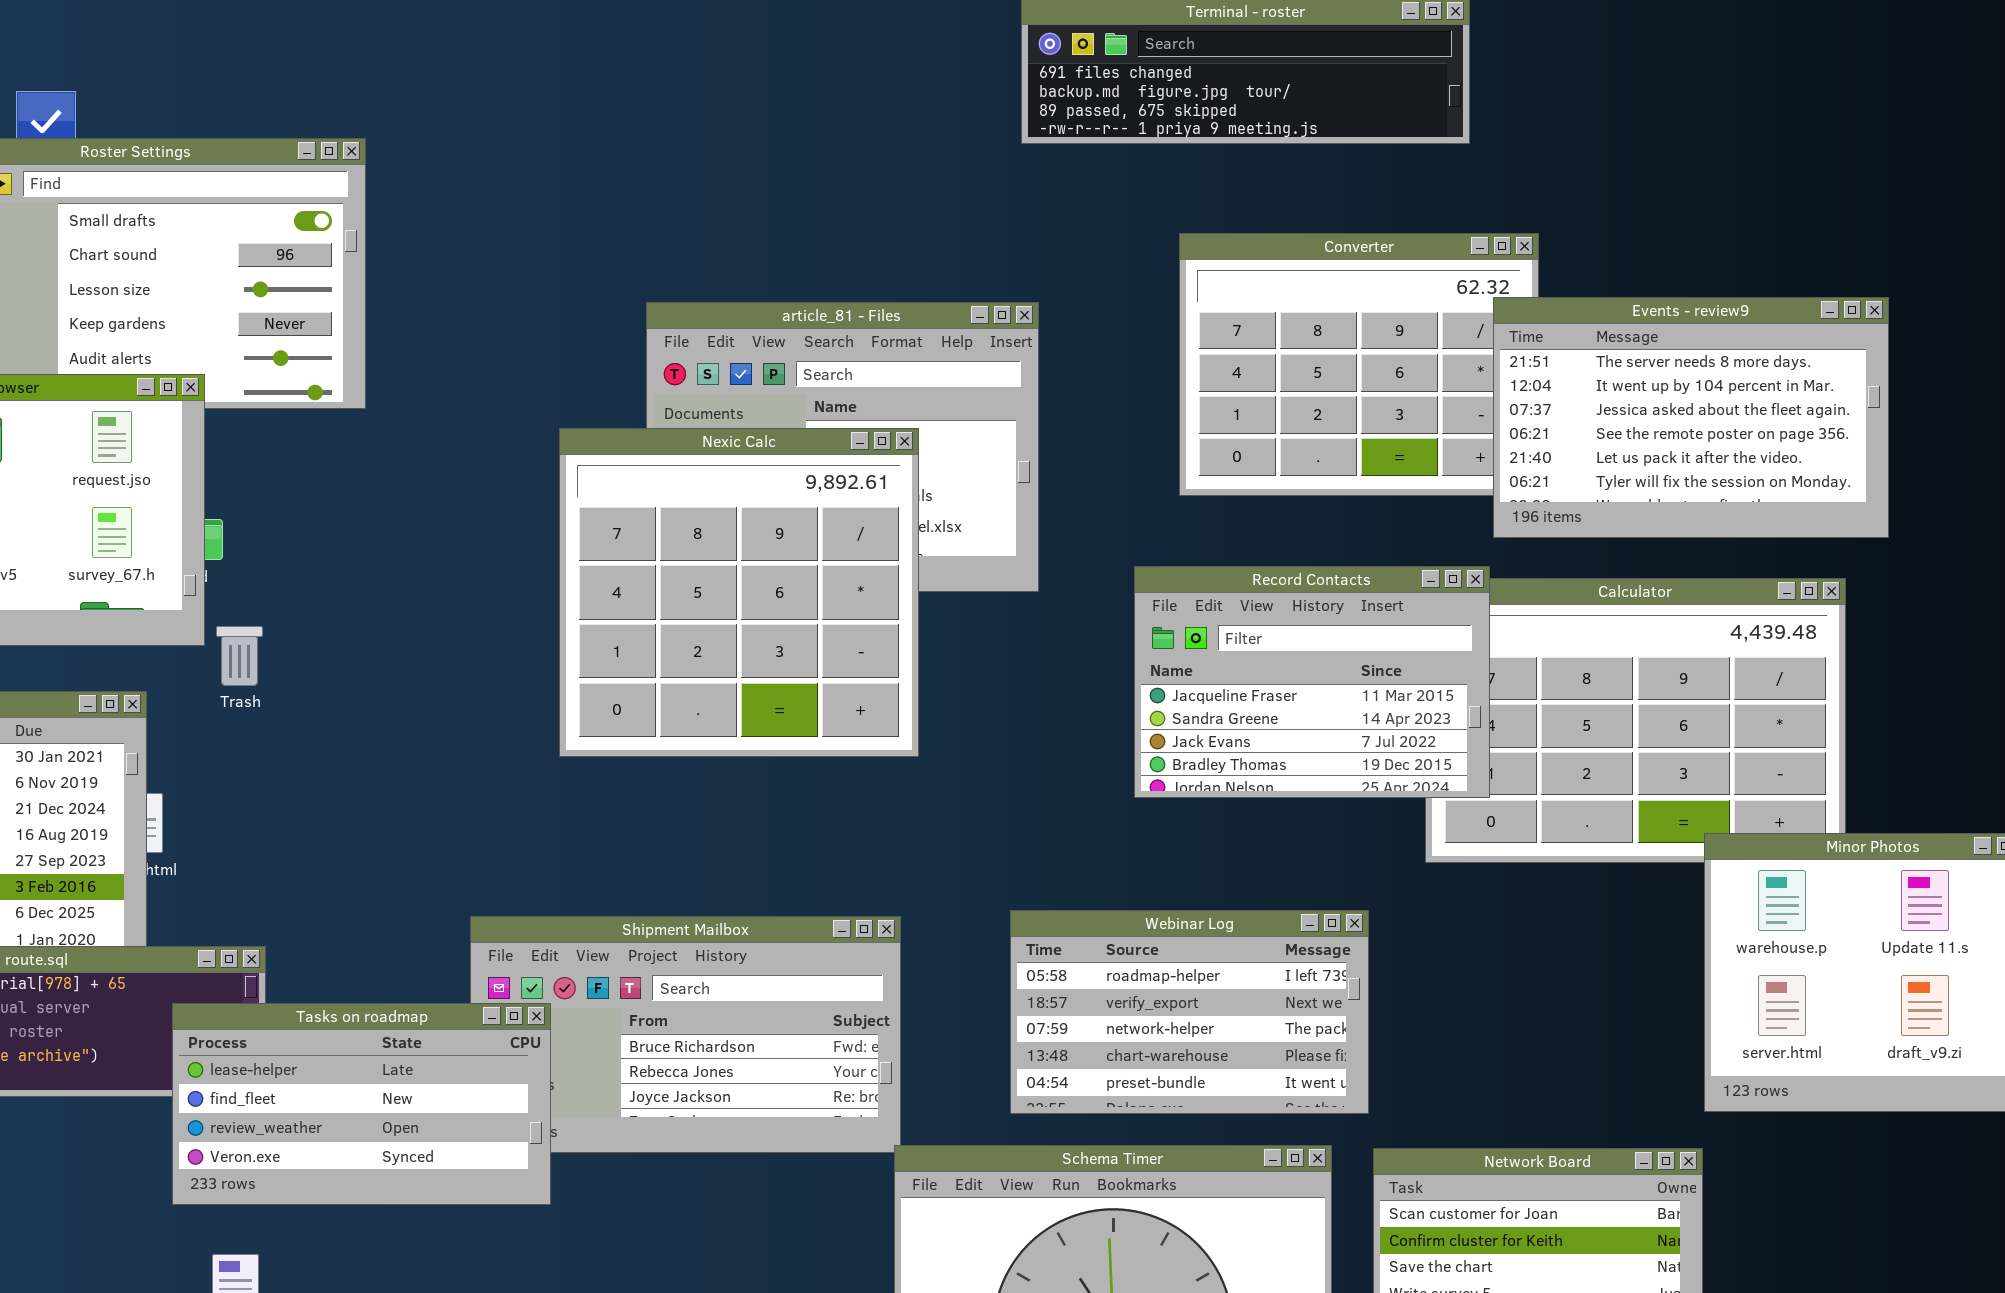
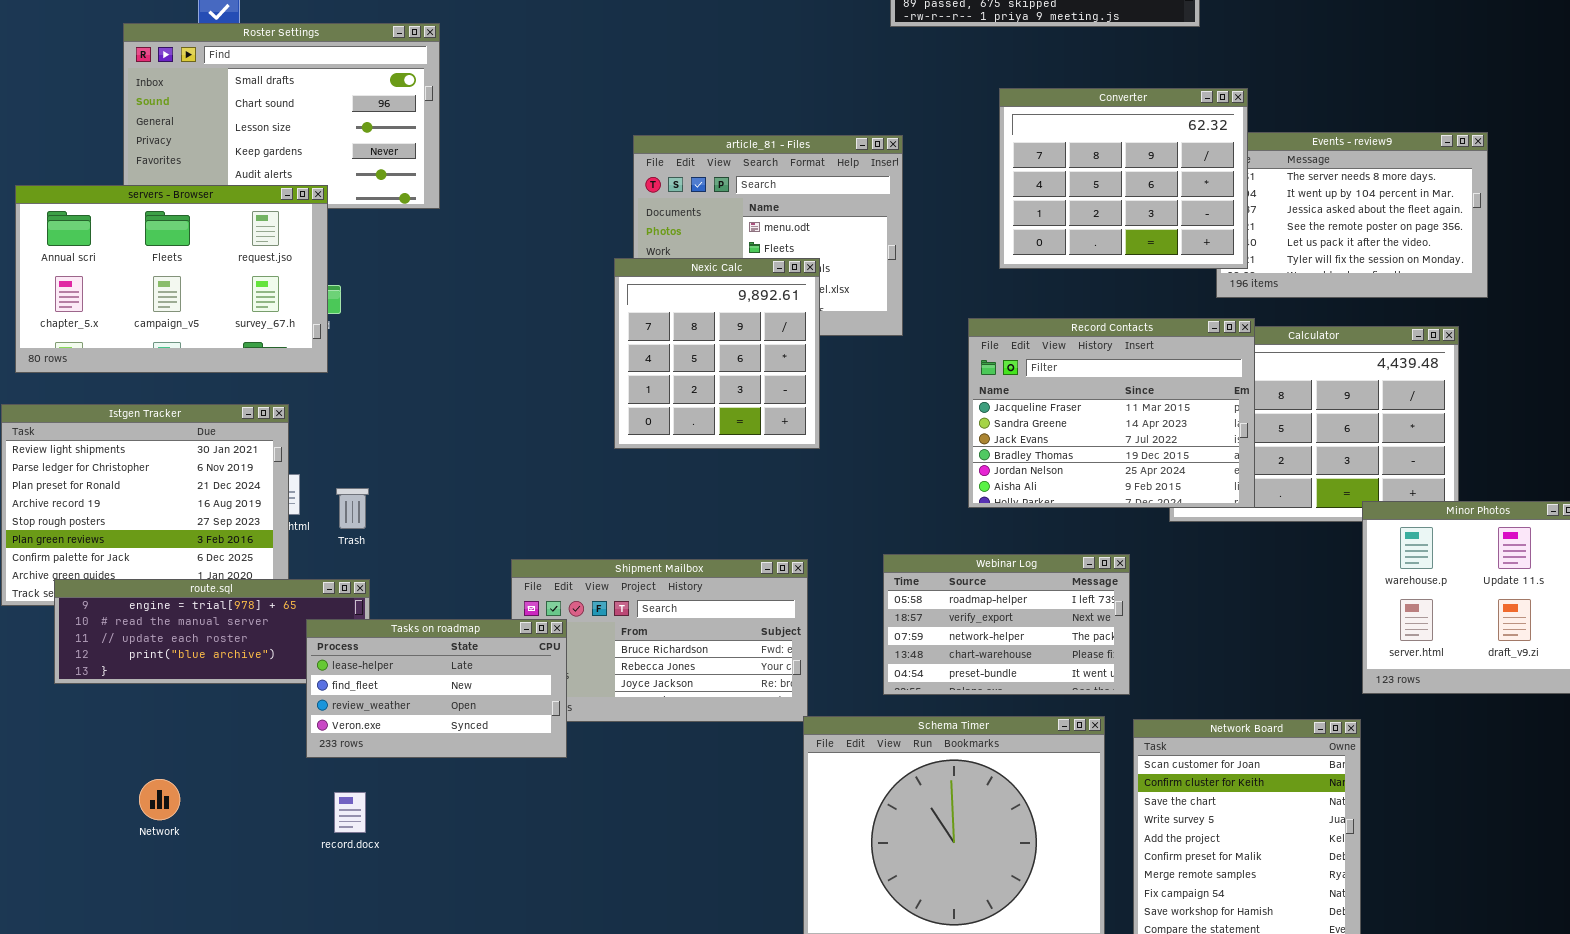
Converter: [1179,233,1539,496] -> [999,88,1248,269], raised
Nexic Calc: [559,428,919,757] -> [614,258,820,449], resized
Record Contacts: [1134,566,1490,798] -> [968,318,1255,508], resized
Trash: [216,626,263,686] -> [336,488,369,529], moved

